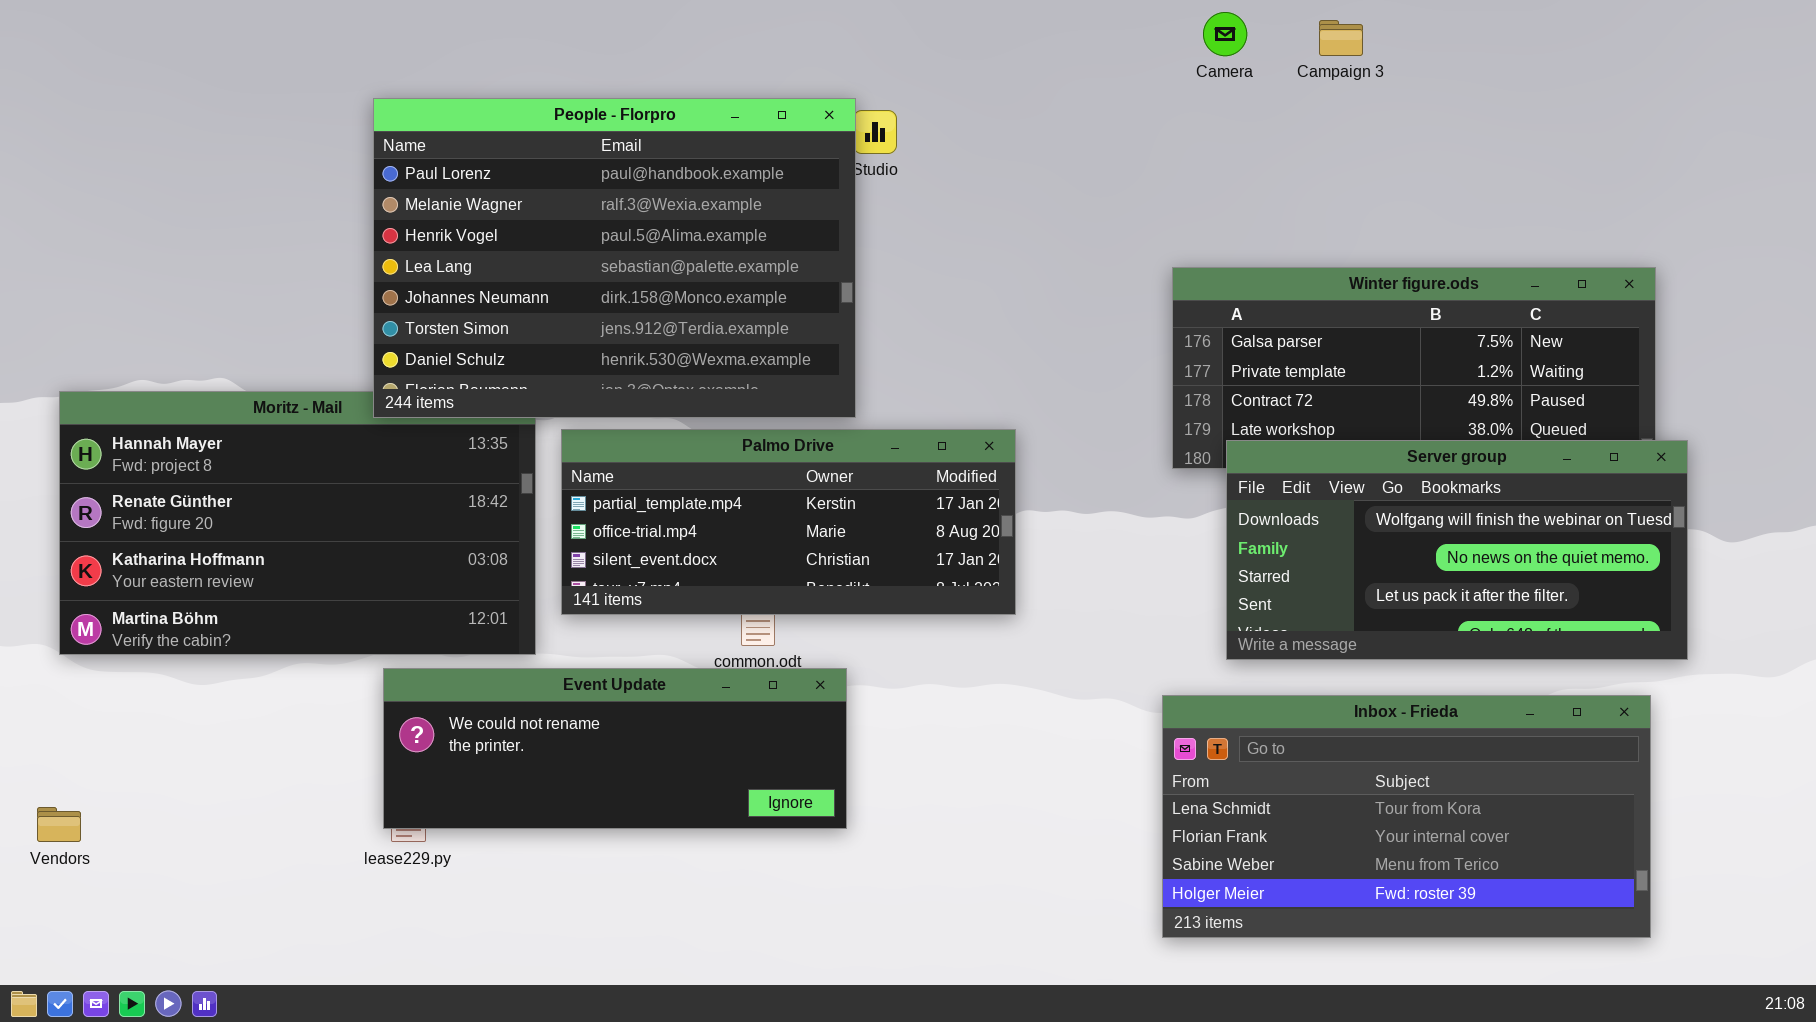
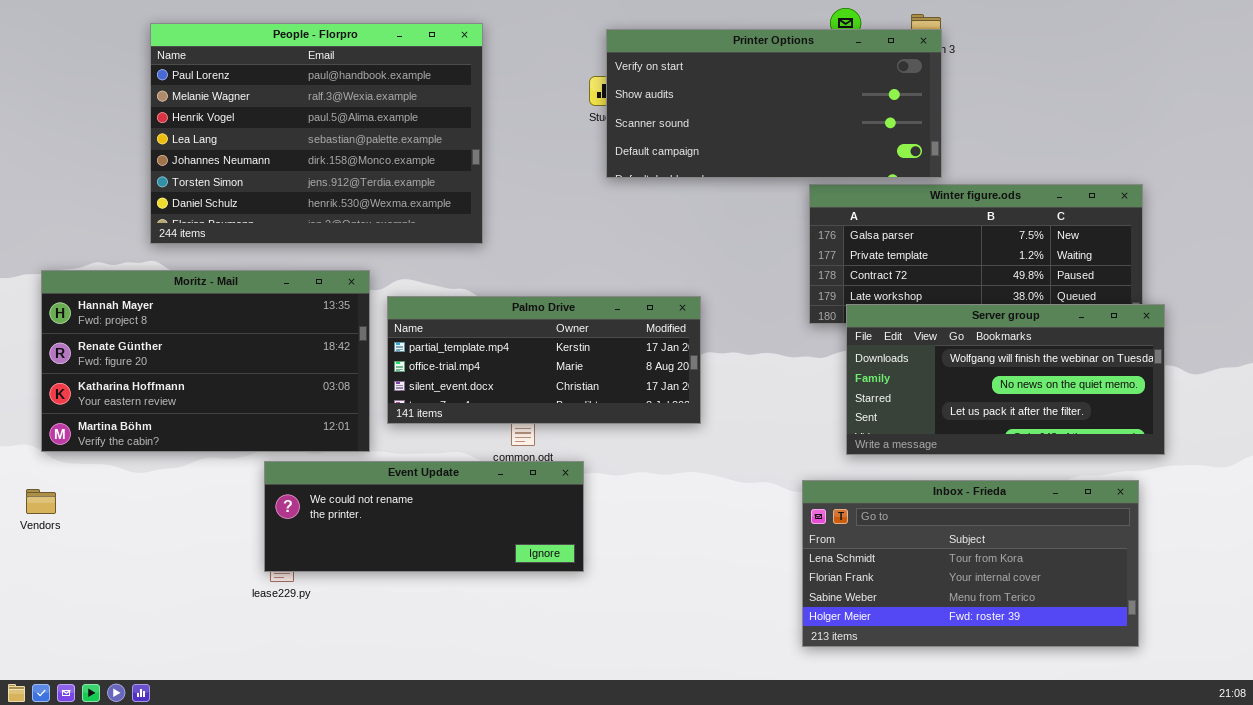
Printer Options: none -> [606,29,942,178], opened
People - Florpro: [373,98,856,418] -> [150,23,483,244], moved
Vendors: [37,807,81,842] -> [26,489,56,514], moved

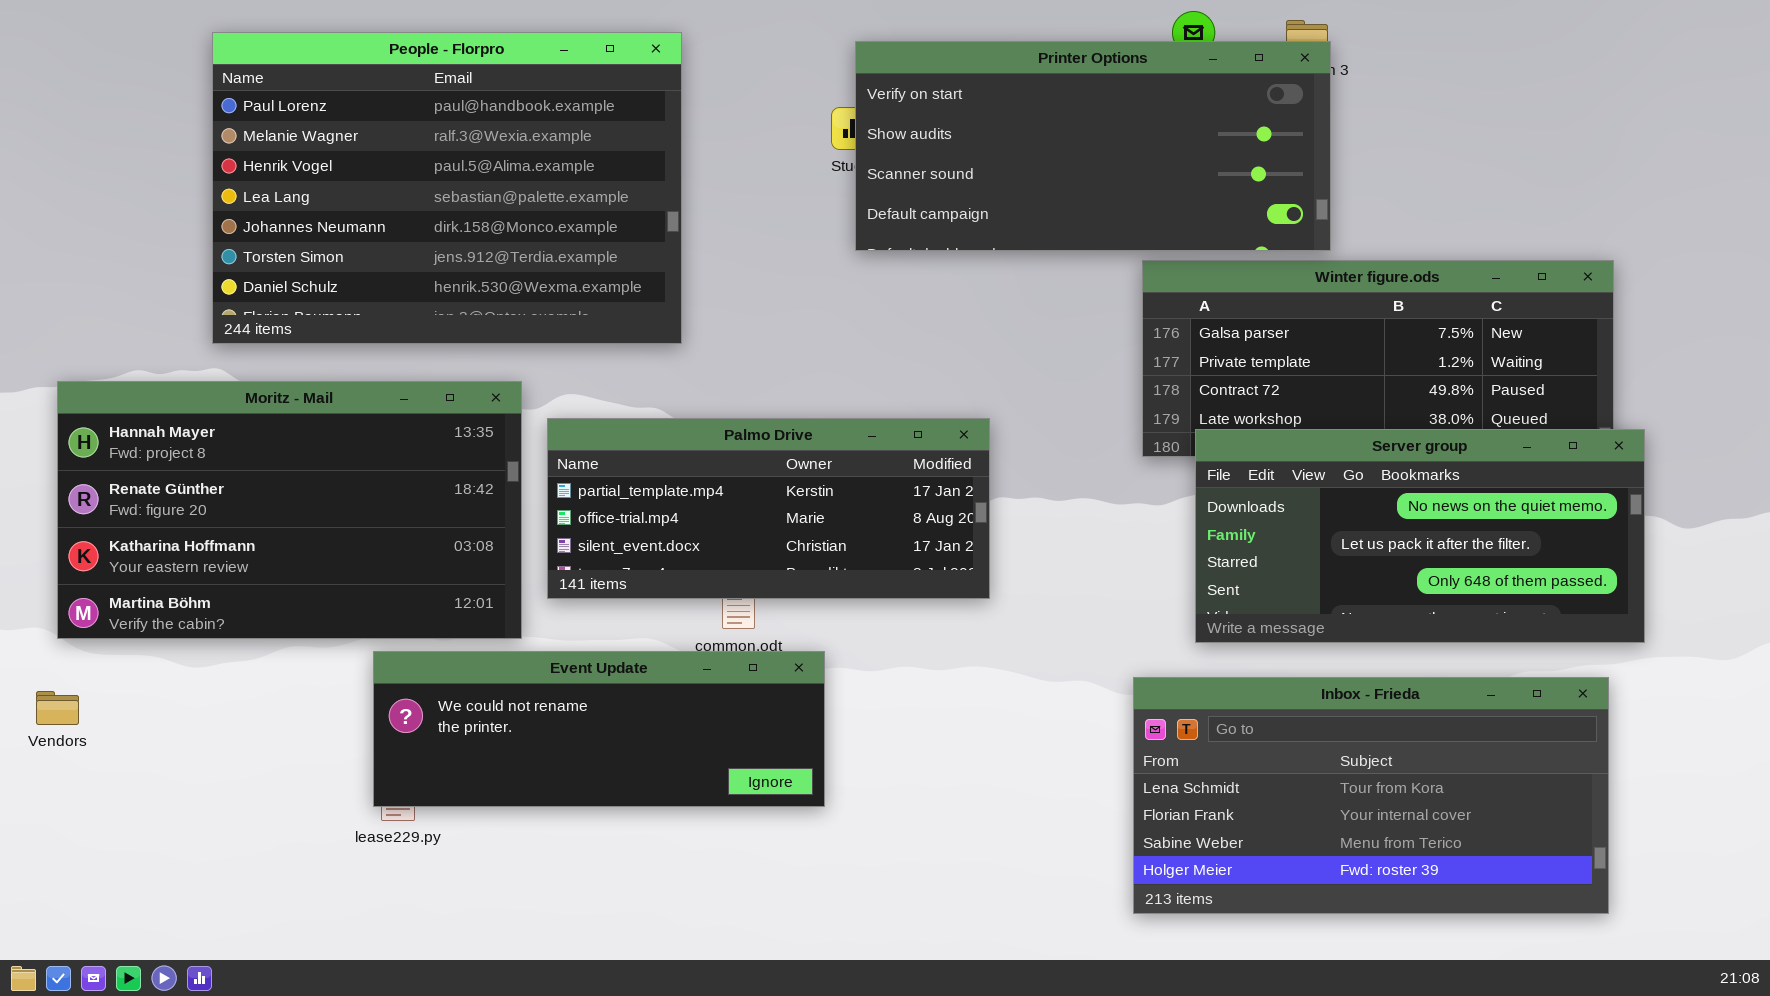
Server group: [846,304,1165,455] -> [1195,429,1645,643], scrolled down 1 row

